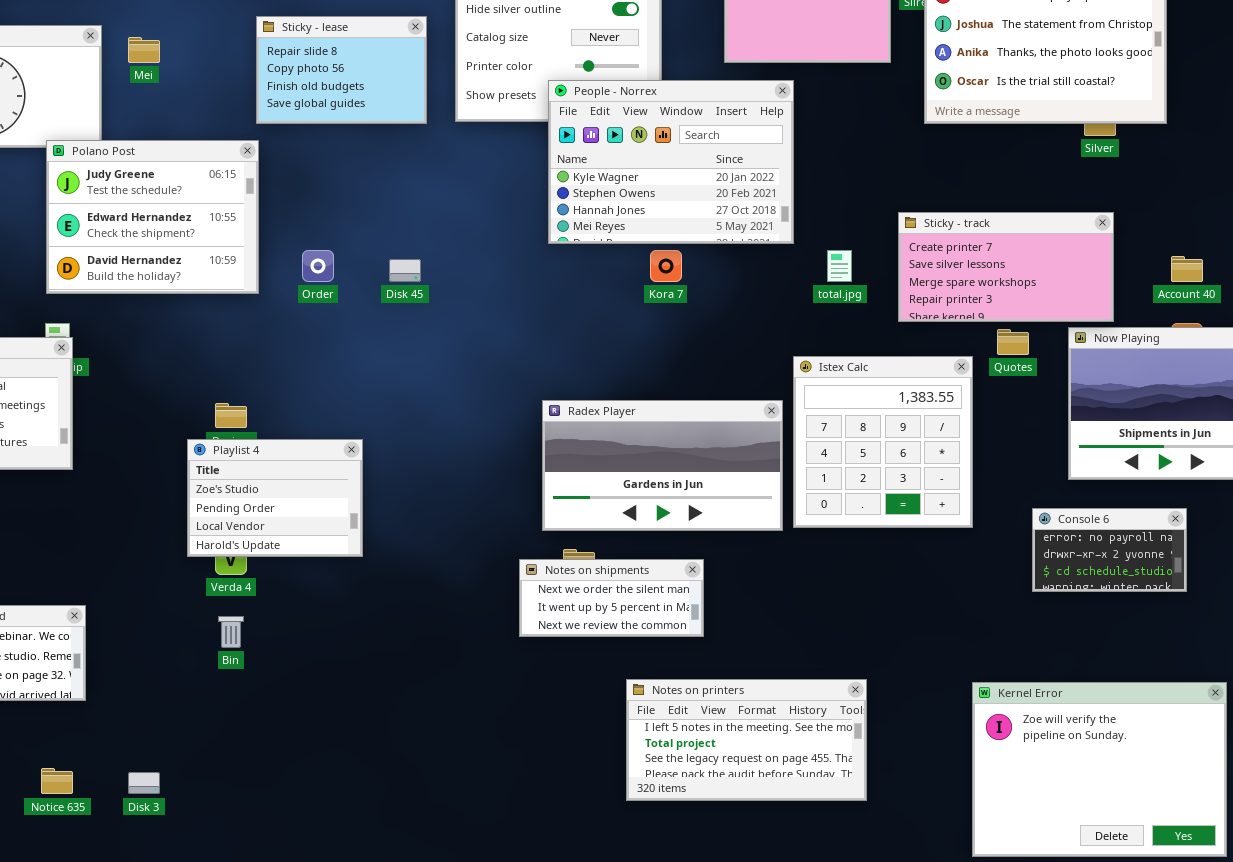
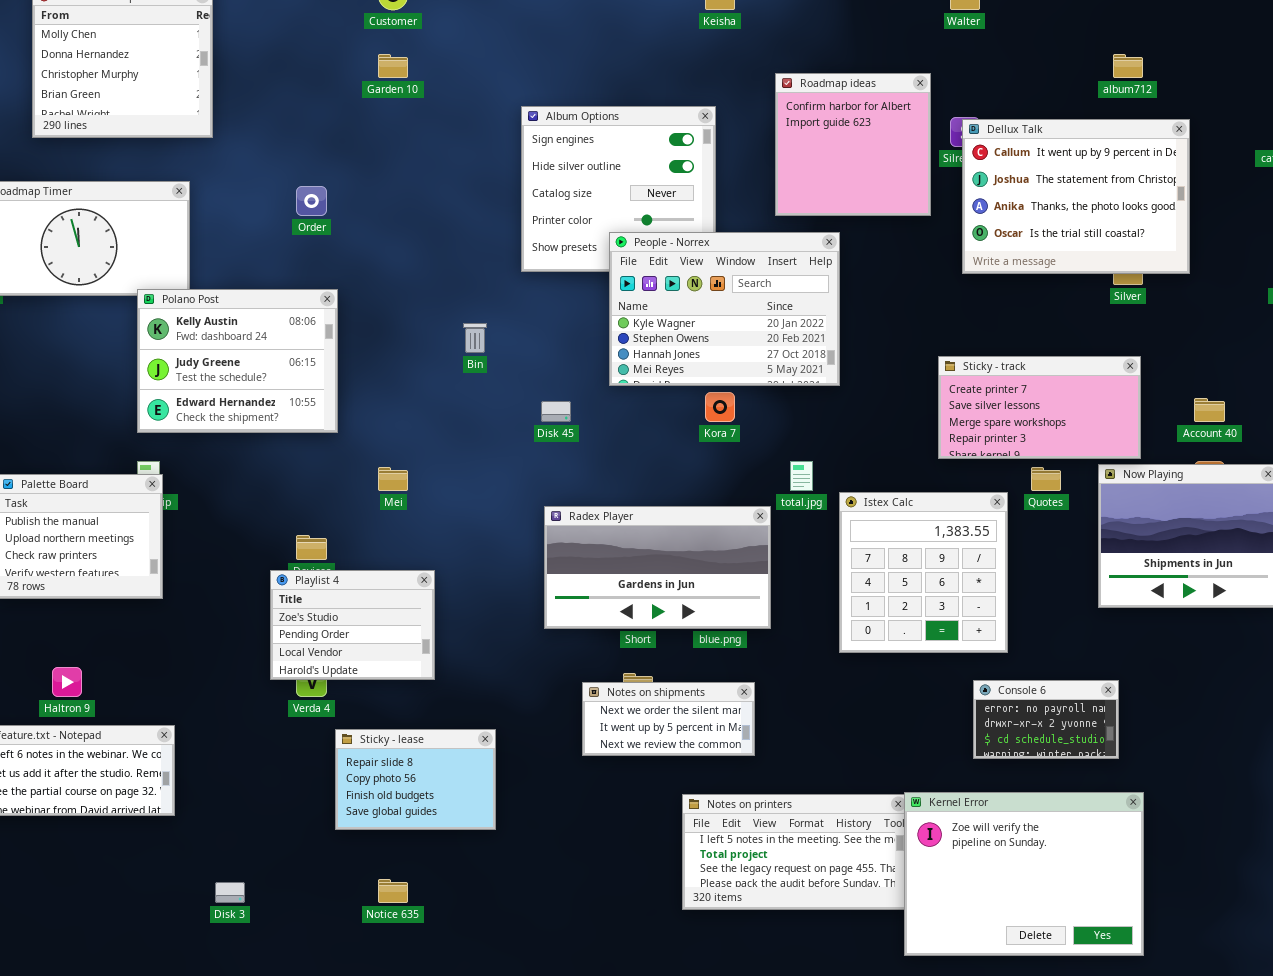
Sticky - lease: [256,16,427,124] -> [335,729,496,830], moved
Mei: [128,37,160,63] -> [378,467,408,491], moved
Polano Post: [46,140,259,294] -> [137,289,338,433], scrolled up 1 row
Order: [302,250,334,282] -> [296,186,327,216], moved
total.jpg: [827,250,852,282] -> [790,461,813,491], moved
Disk 45: [389,259,421,282] -> [541,401,571,422], moved
Radex Player: [542,400,783,531] -> [544,506,771,629], moved
Console 6: [1032,508,1187,592] -> [973,680,1119,759], moved
Bin: [218,616,244,648] -> [463,323,487,353], moved
Kernel Error: [972,682,1227,857] -> [904,792,1144,956], moved
Notice 635: [41,768,73,794] -> [378,879,408,903], moved

